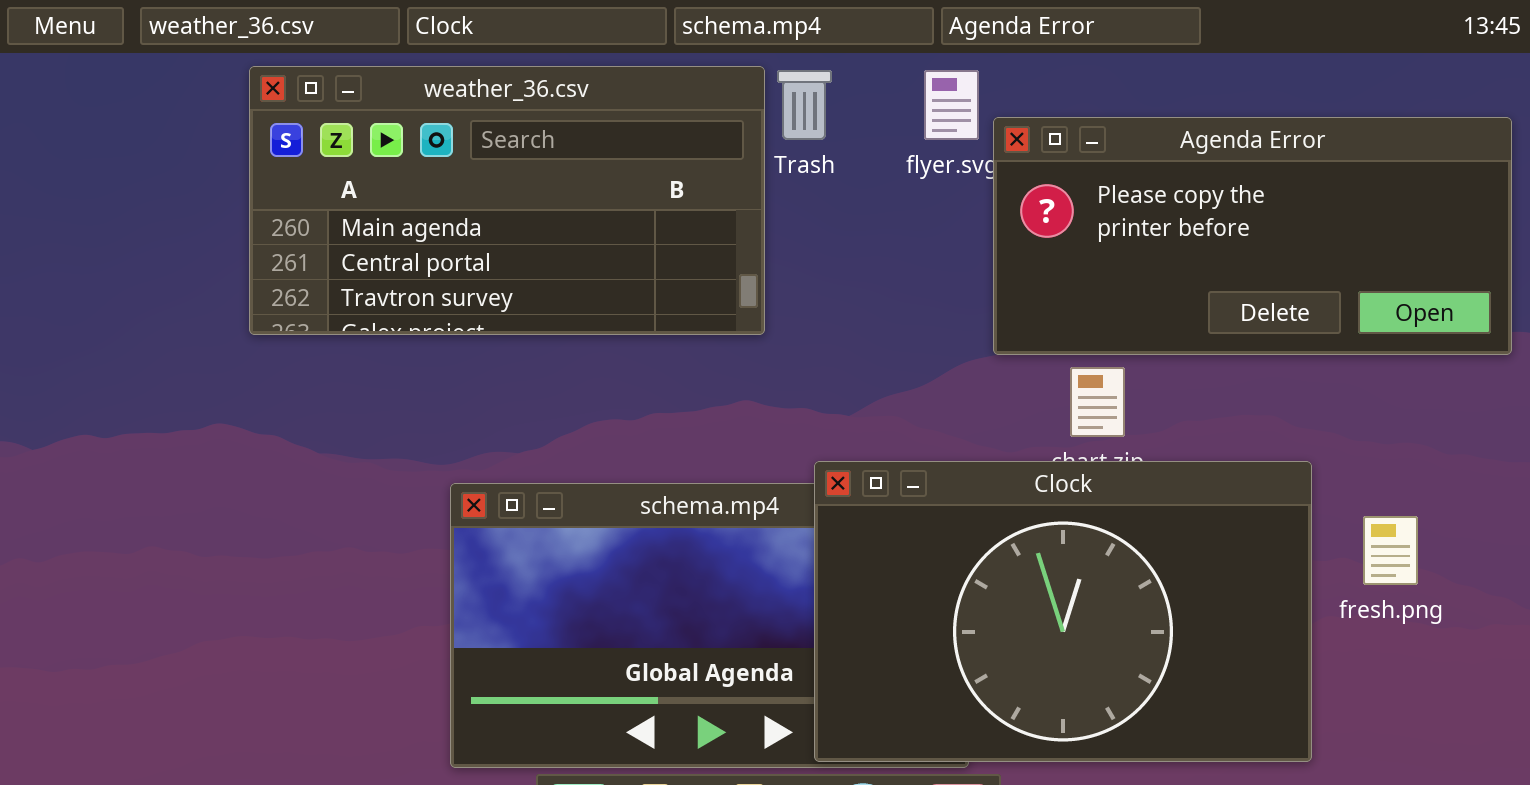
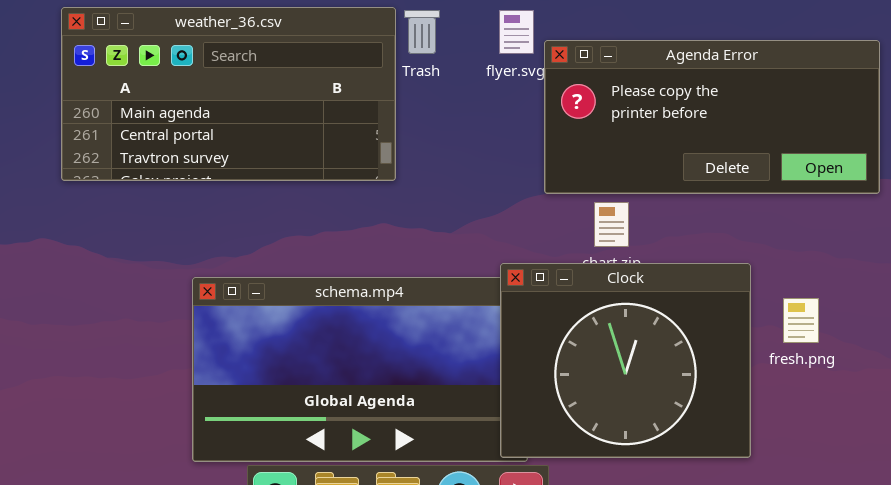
Clock: [814,461,1312,762] -> [500,263,751,458], resized

